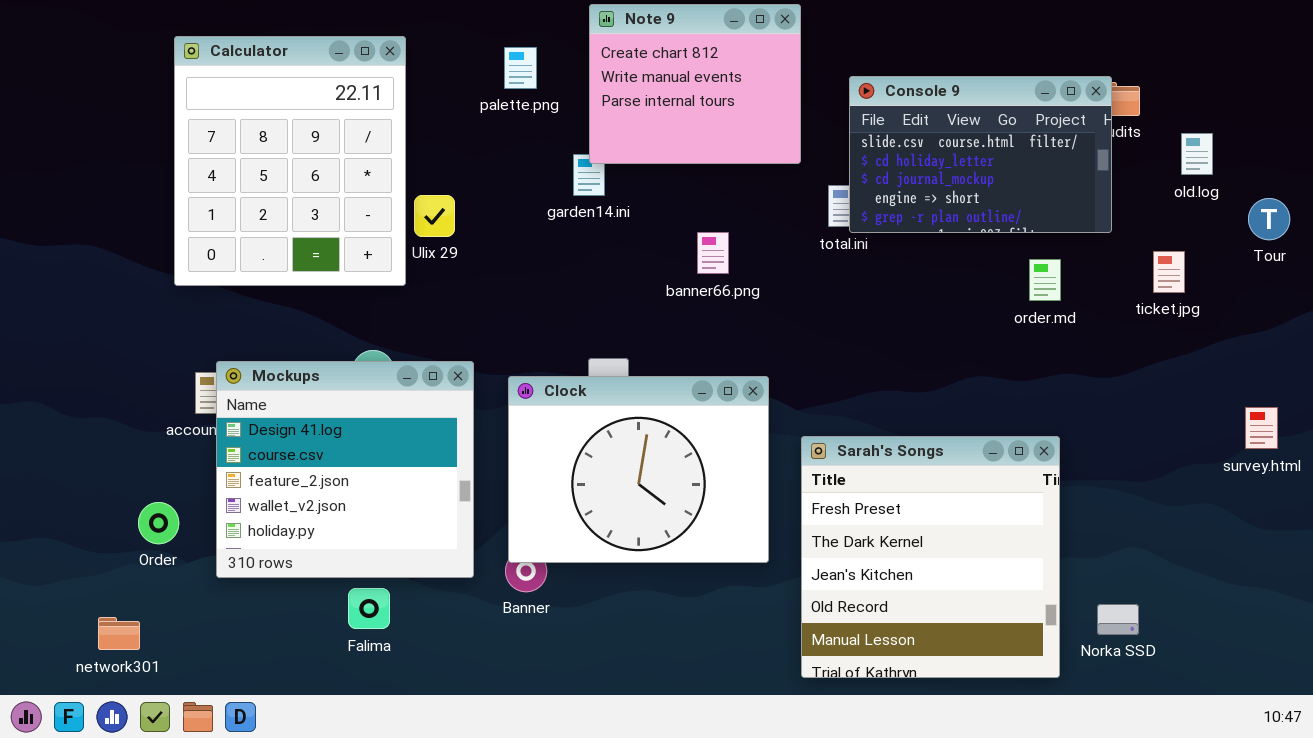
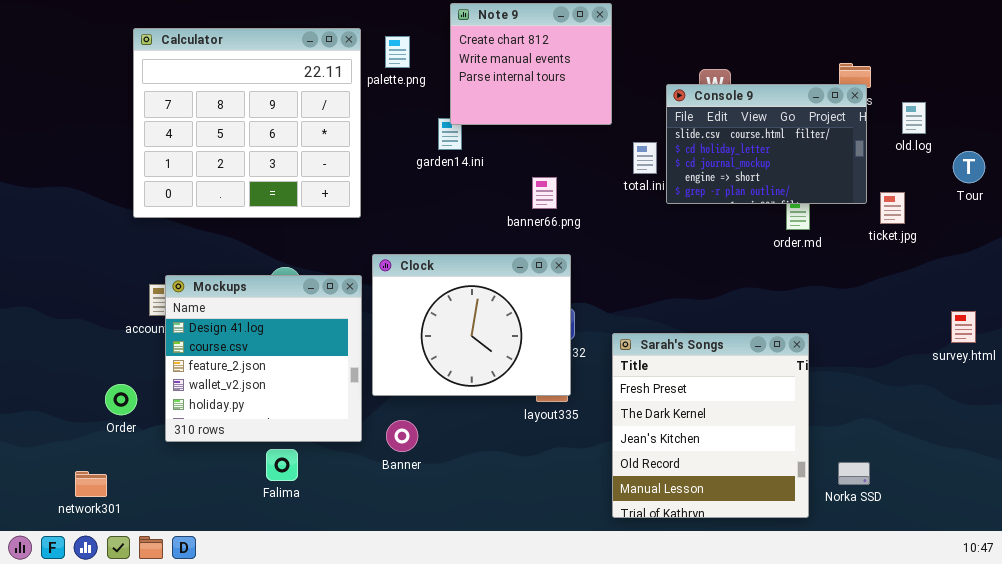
Calculator: [174,36,406,286] -> [133,28,361,218], resized
Console 9: [849,76,1112,233] -> [666,84,867,204], moved
Clock: [508,376,769,563] -> [372,254,571,396], moved

